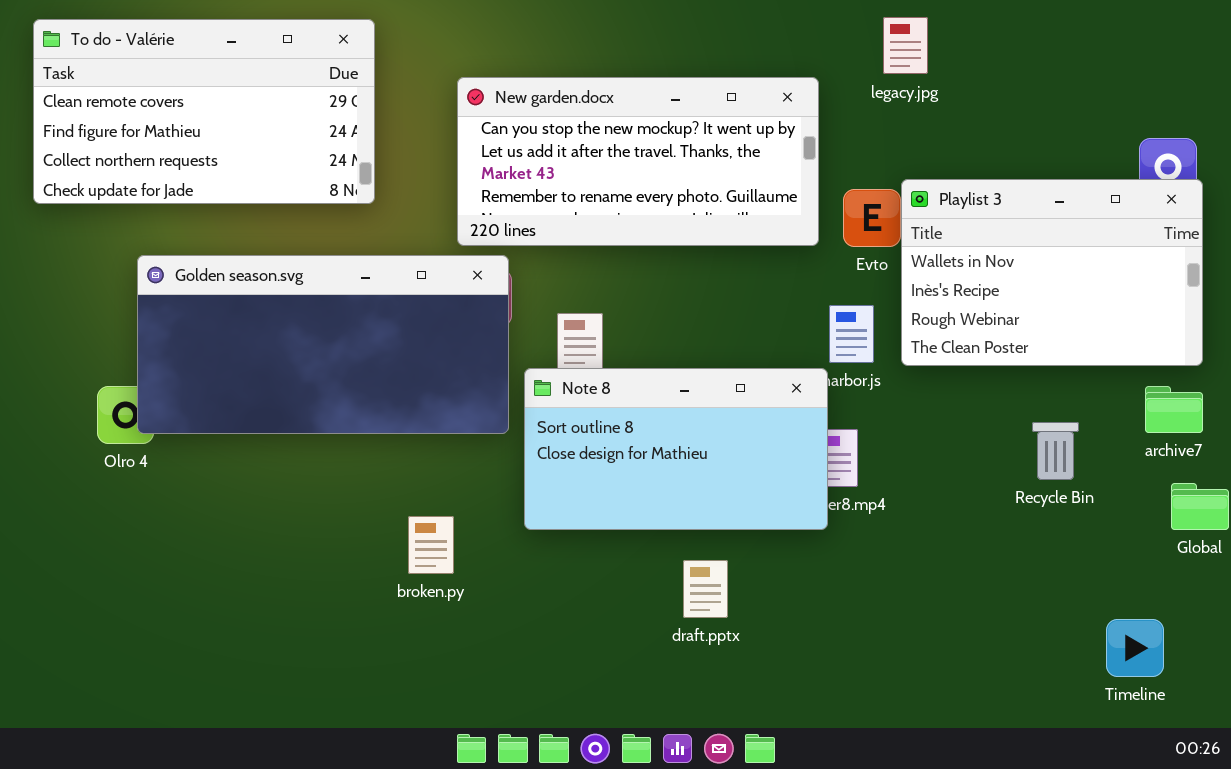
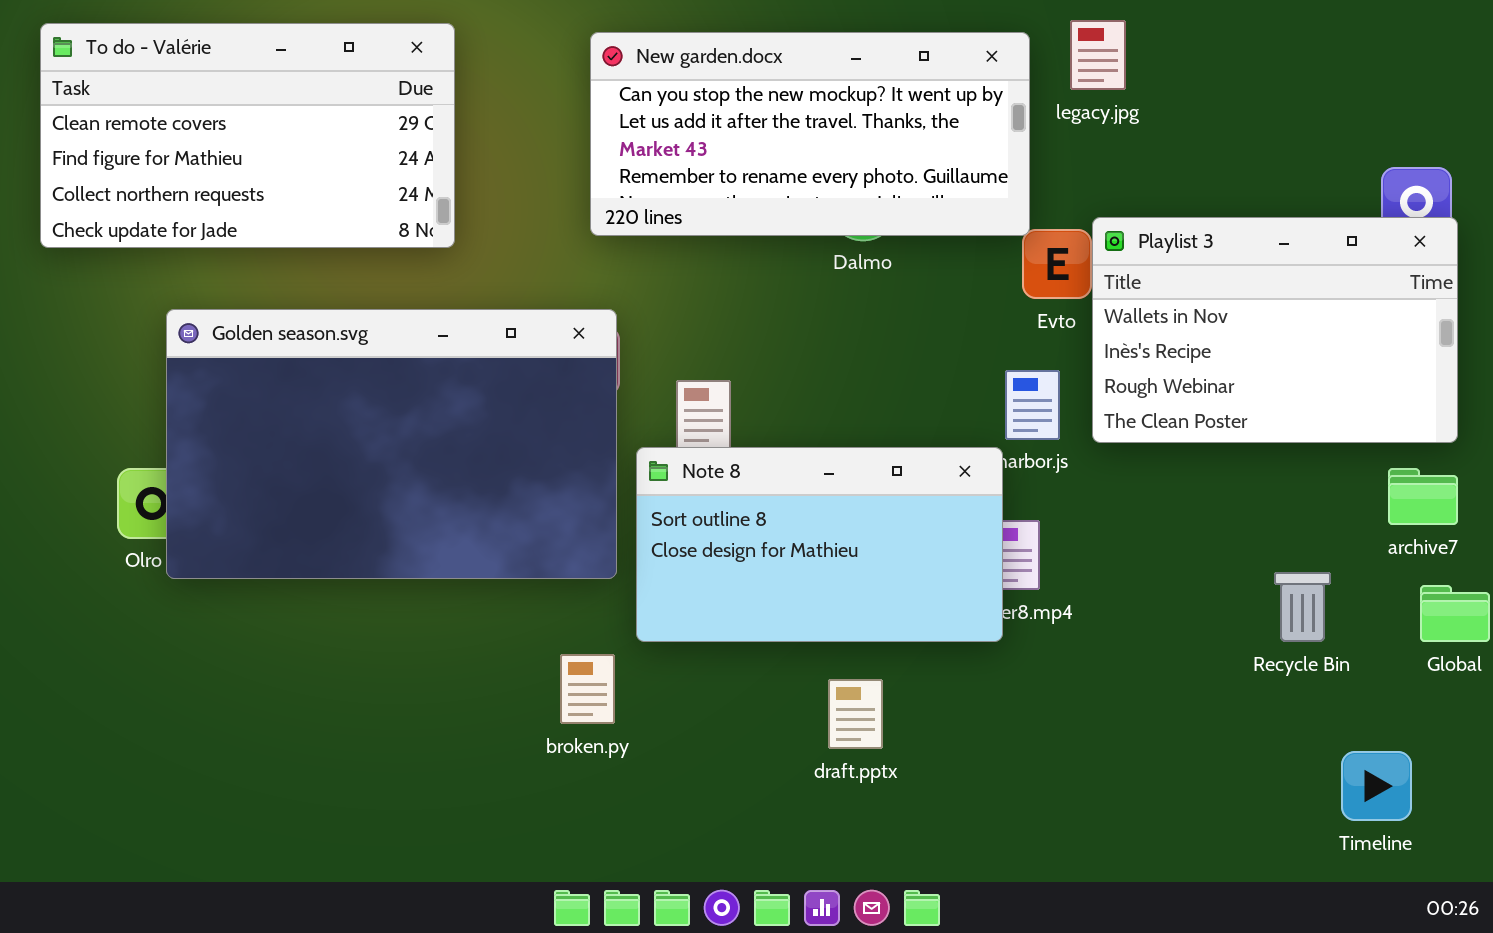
New garden.docx: [457,77,819,246] -> [590,32,1030,236], moved
Golden season.svg: [137,255,509,434] -> [166,309,617,579], resized
Recycle Bin: [1032,422,1079,480] -> [1274,572,1331,642], moved
broken.py: [408,516,454,574] -> [560,654,615,724], moved

